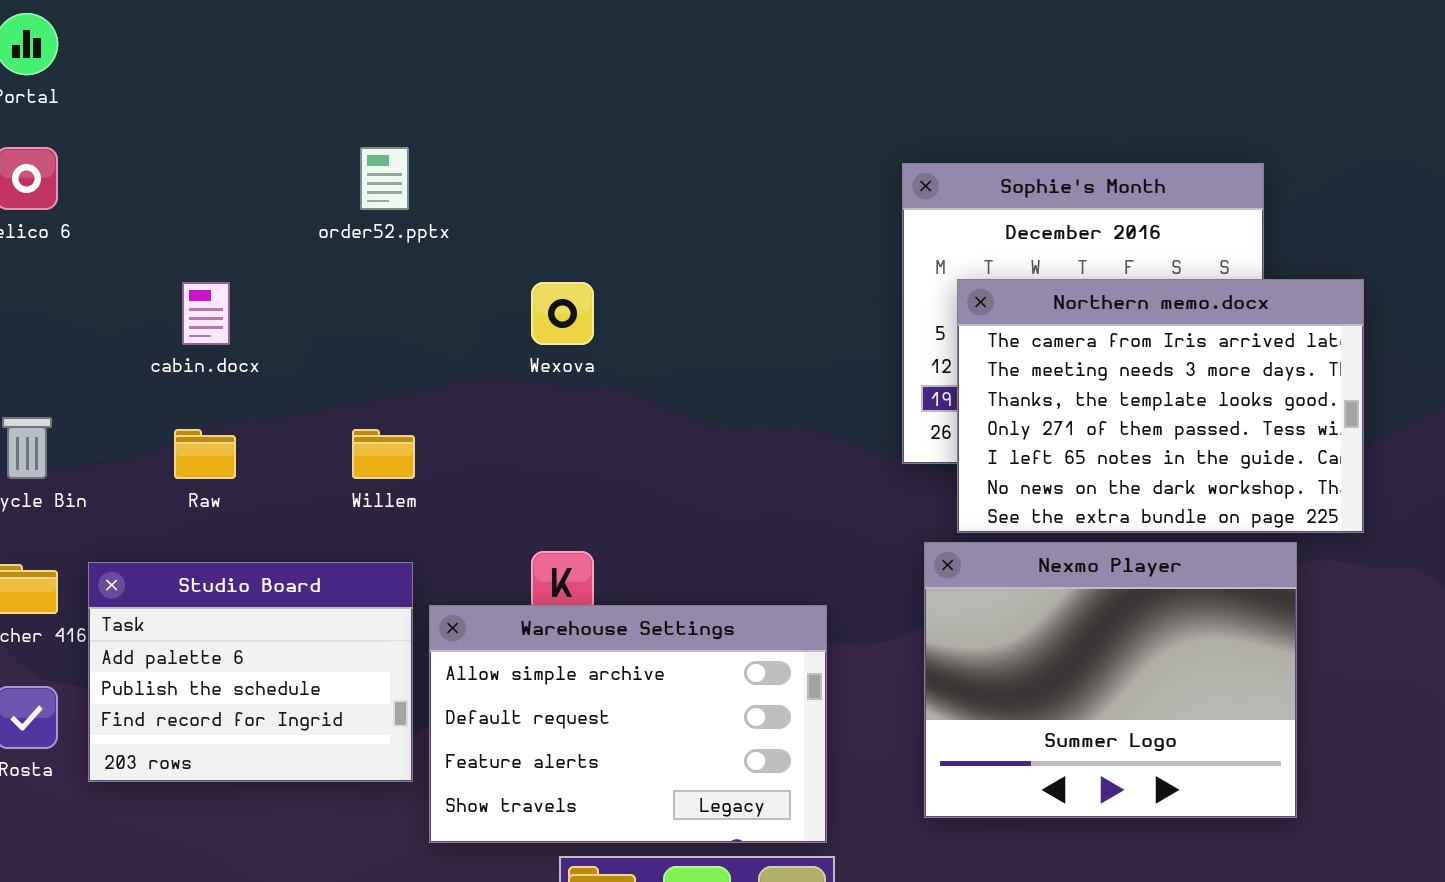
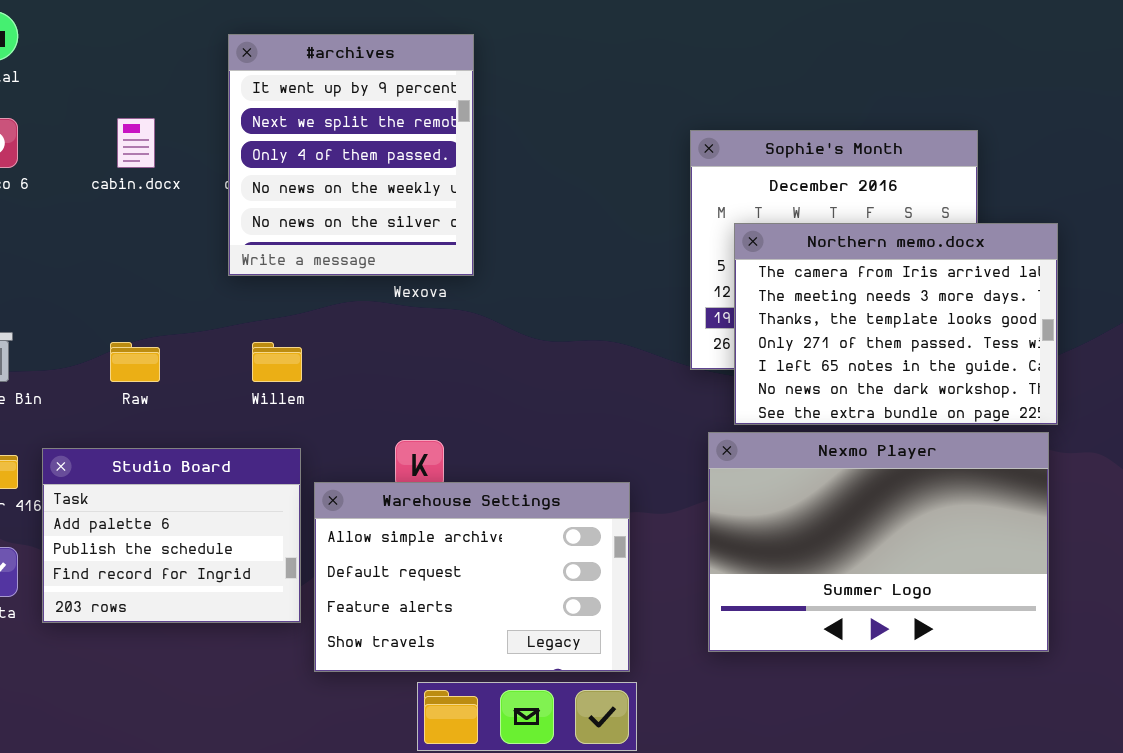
#archives: none -> [228,34,474,276], opened
cabin.docx: [182,282,230,345] -> [117,118,155,168], moved
Nexmo Player: [924,542,1297,818] -> [708,432,1049,652], resized

